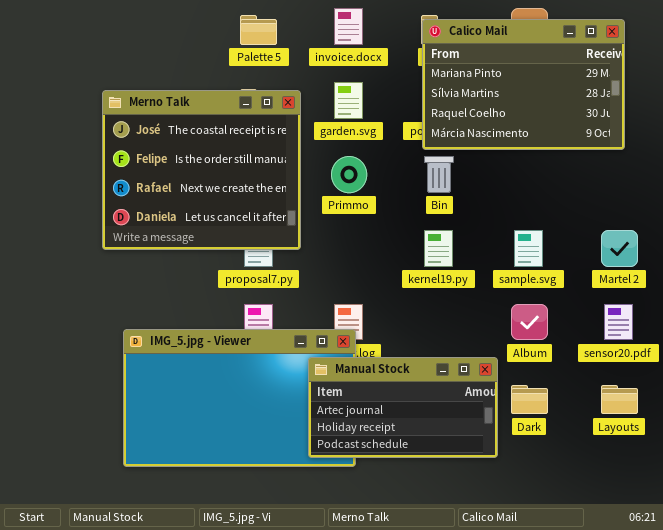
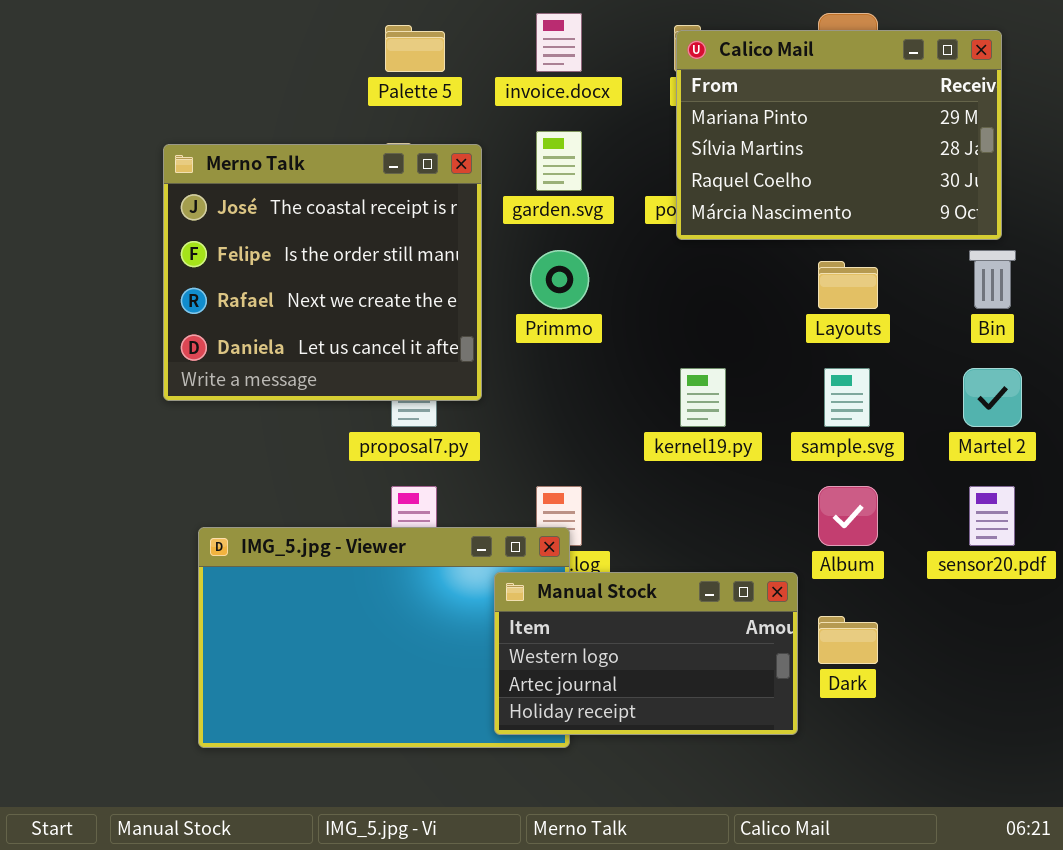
Bin: [424,156,454,193] -> [969,250,1016,309], moved
Manual Stock: [308,357,498,458] -> [494,572,798,735], scrolled up 1 row
Layouts: [601,385,638,414] -> [818,261,878,309], moved

